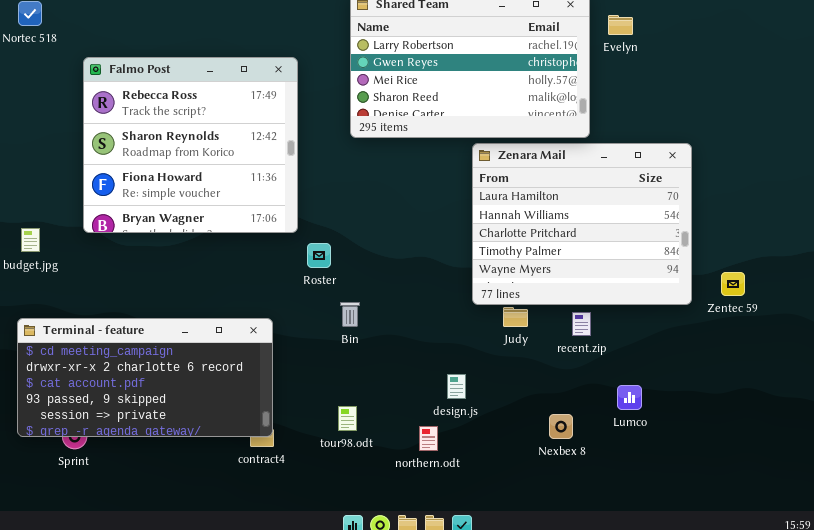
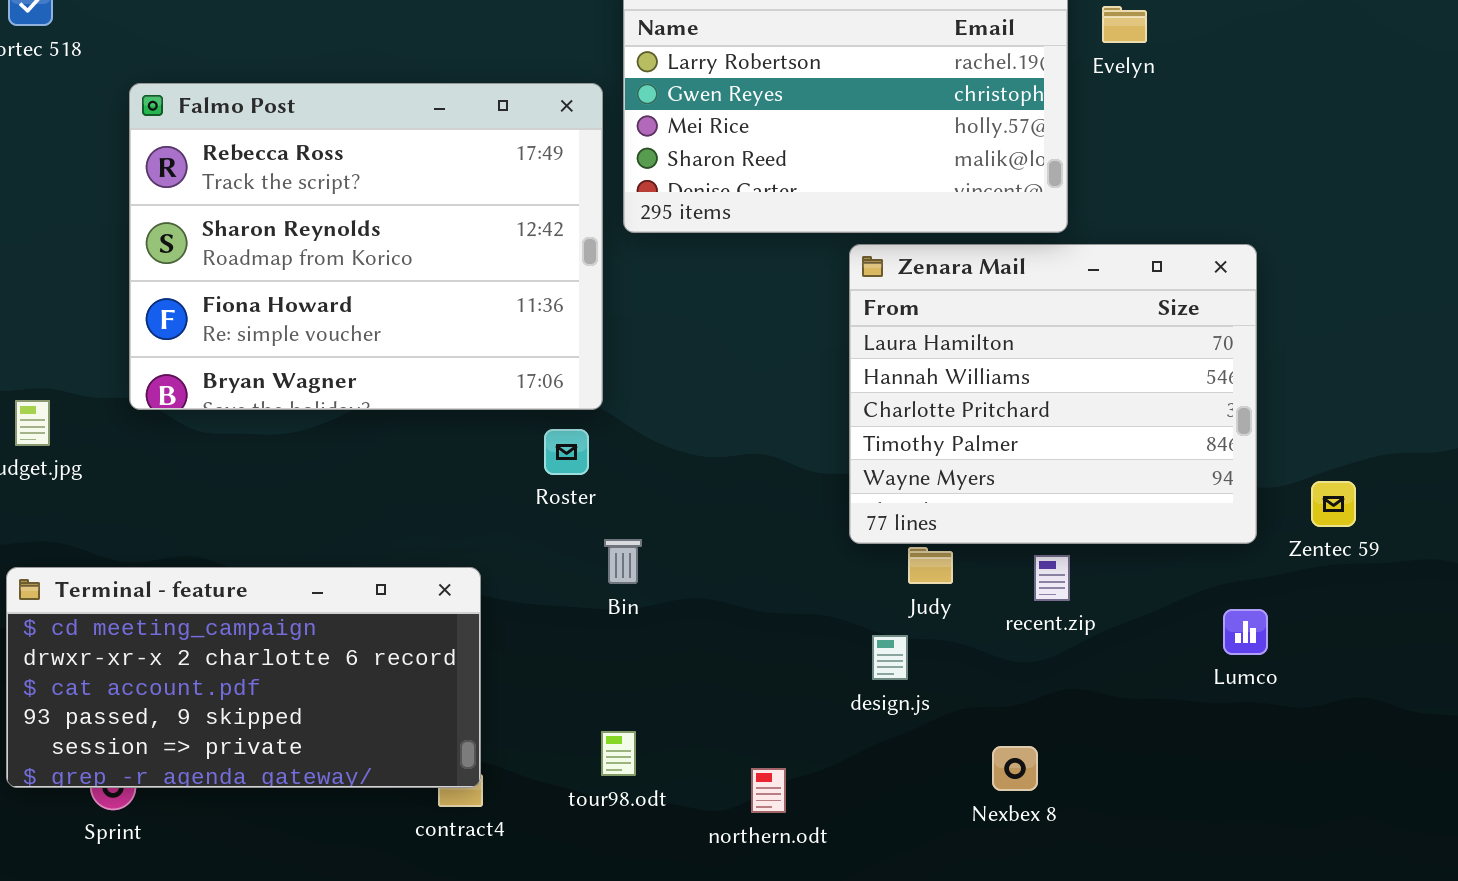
Falmo Post: [83,57,298,233] -> [129,83,603,410], resized
design.js: [447,374,466,399] -> [872,635,908,680], moved
Lumco: [617,385,642,410] -> [1223,609,1268,655], moved

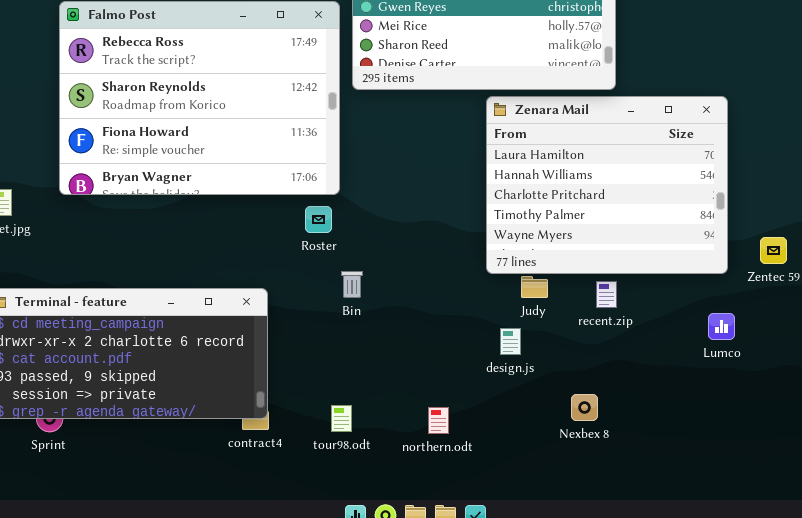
tour98.odt: [601,731,636,776] -> [331,405,352,432], moved

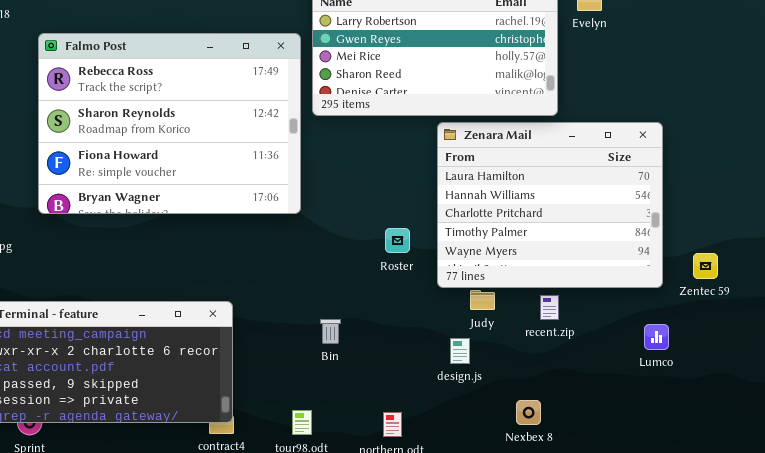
Roster: [305,206,332,233] -> [385,228,410,253], moved
Bin: [341,271,363,298] -> [320,319,341,344], moved

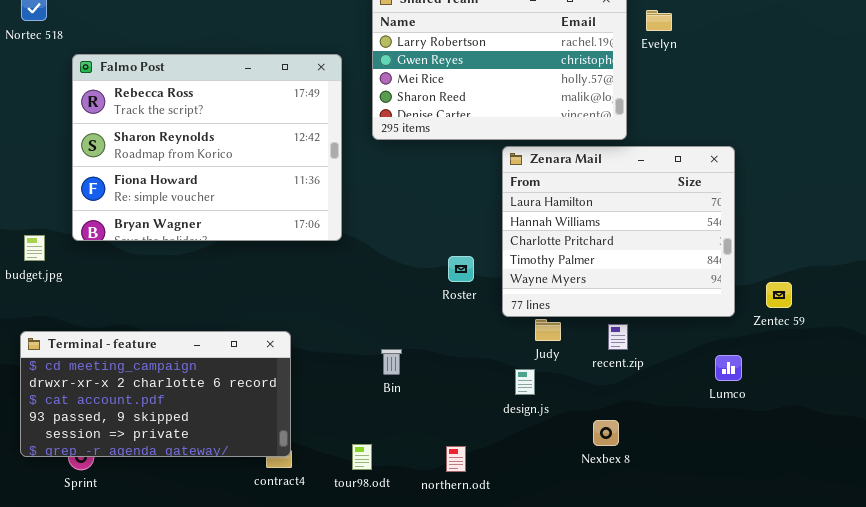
Falmo Post: [38,33,301,214] -> [72,54,342,241], moved
Nexbex 8: [516,400,541,425] -> [593,420,619,446], moved

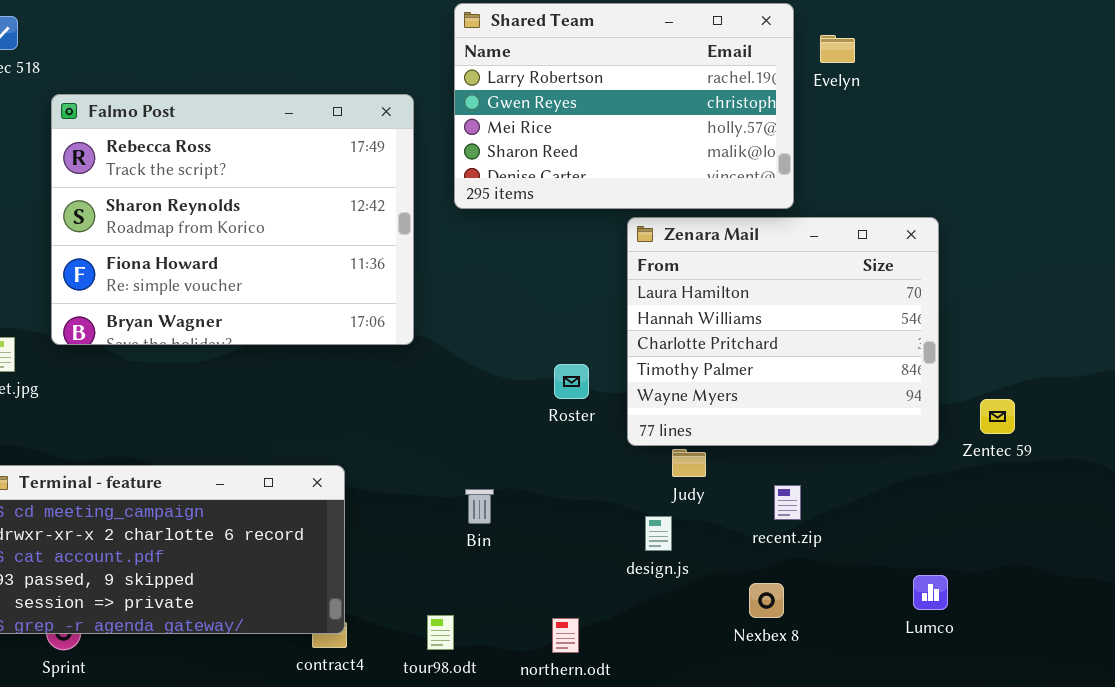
recent.zip: [608,324,628,350] -> [774,485,801,520], moved
Lumco: [715,355,742,381] -> [913,575,948,610], moved

